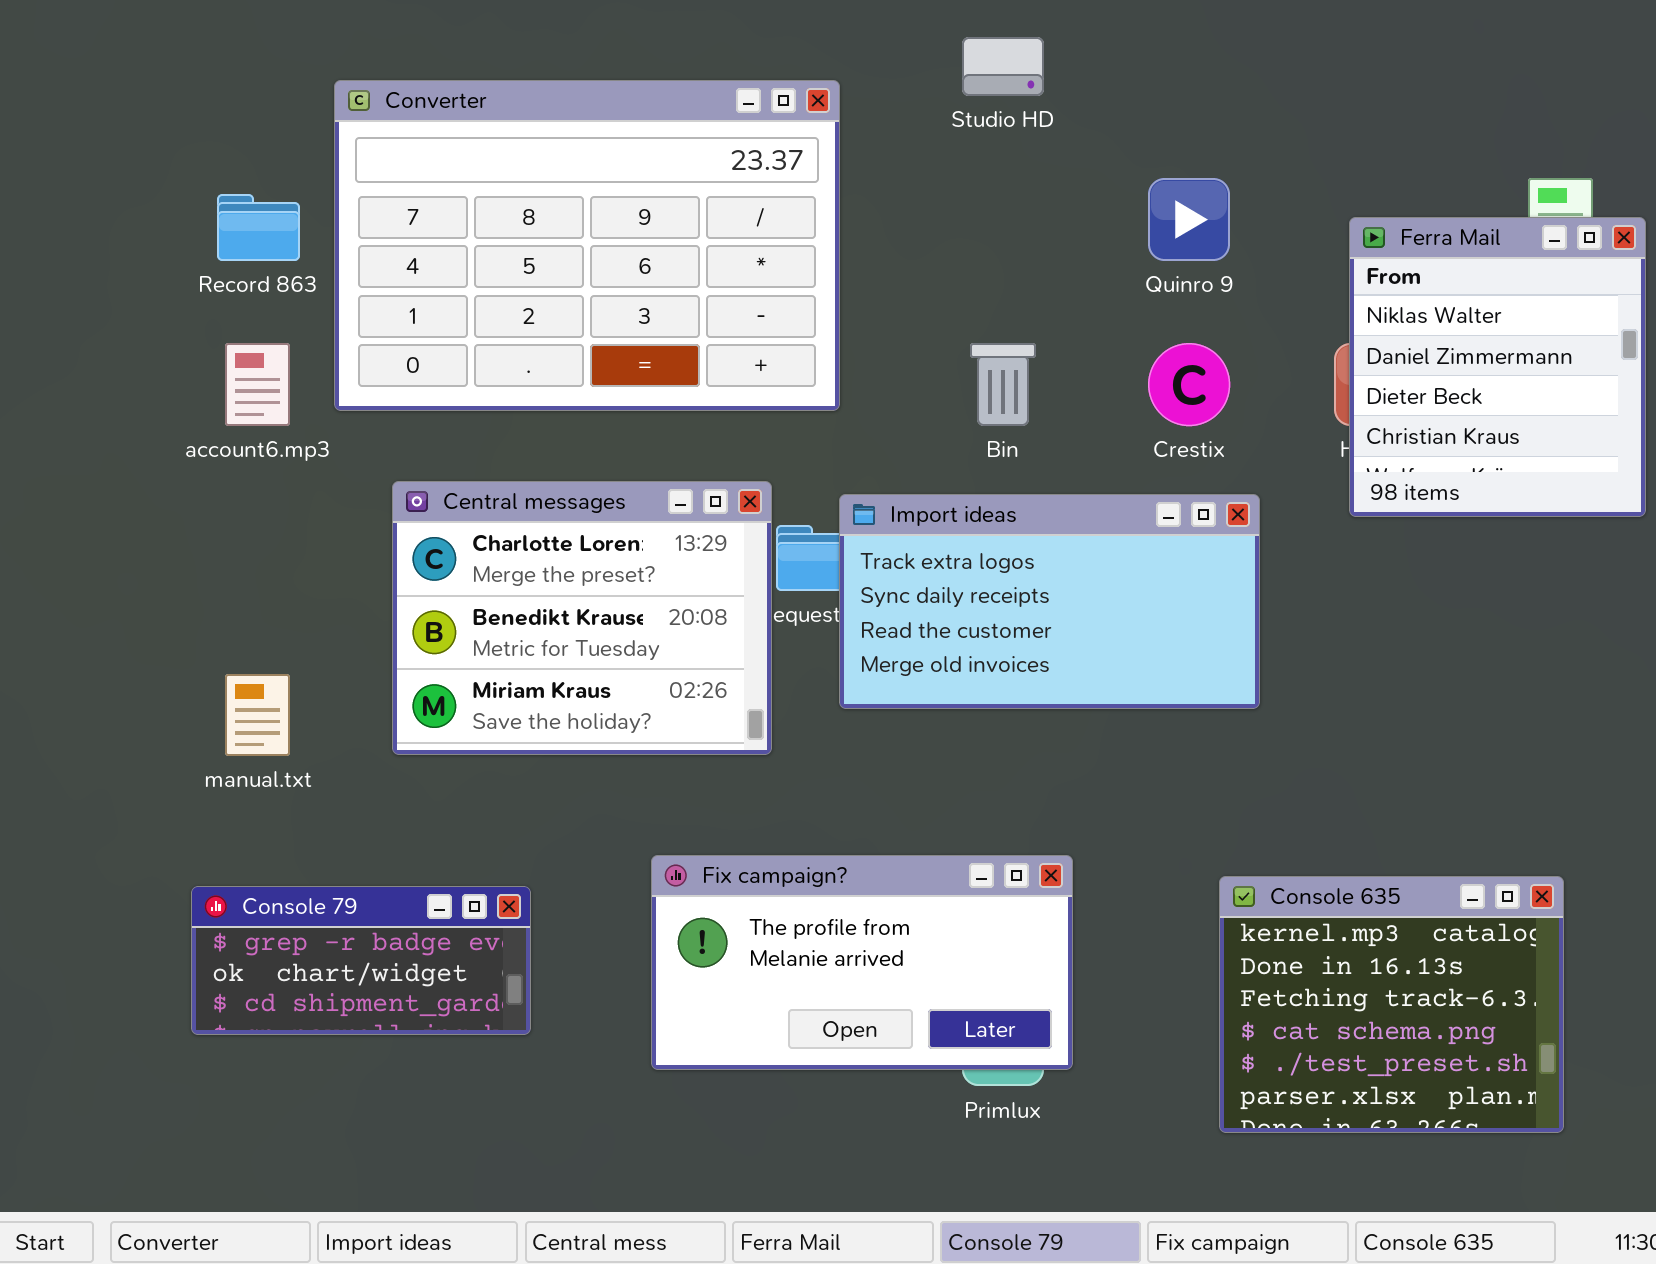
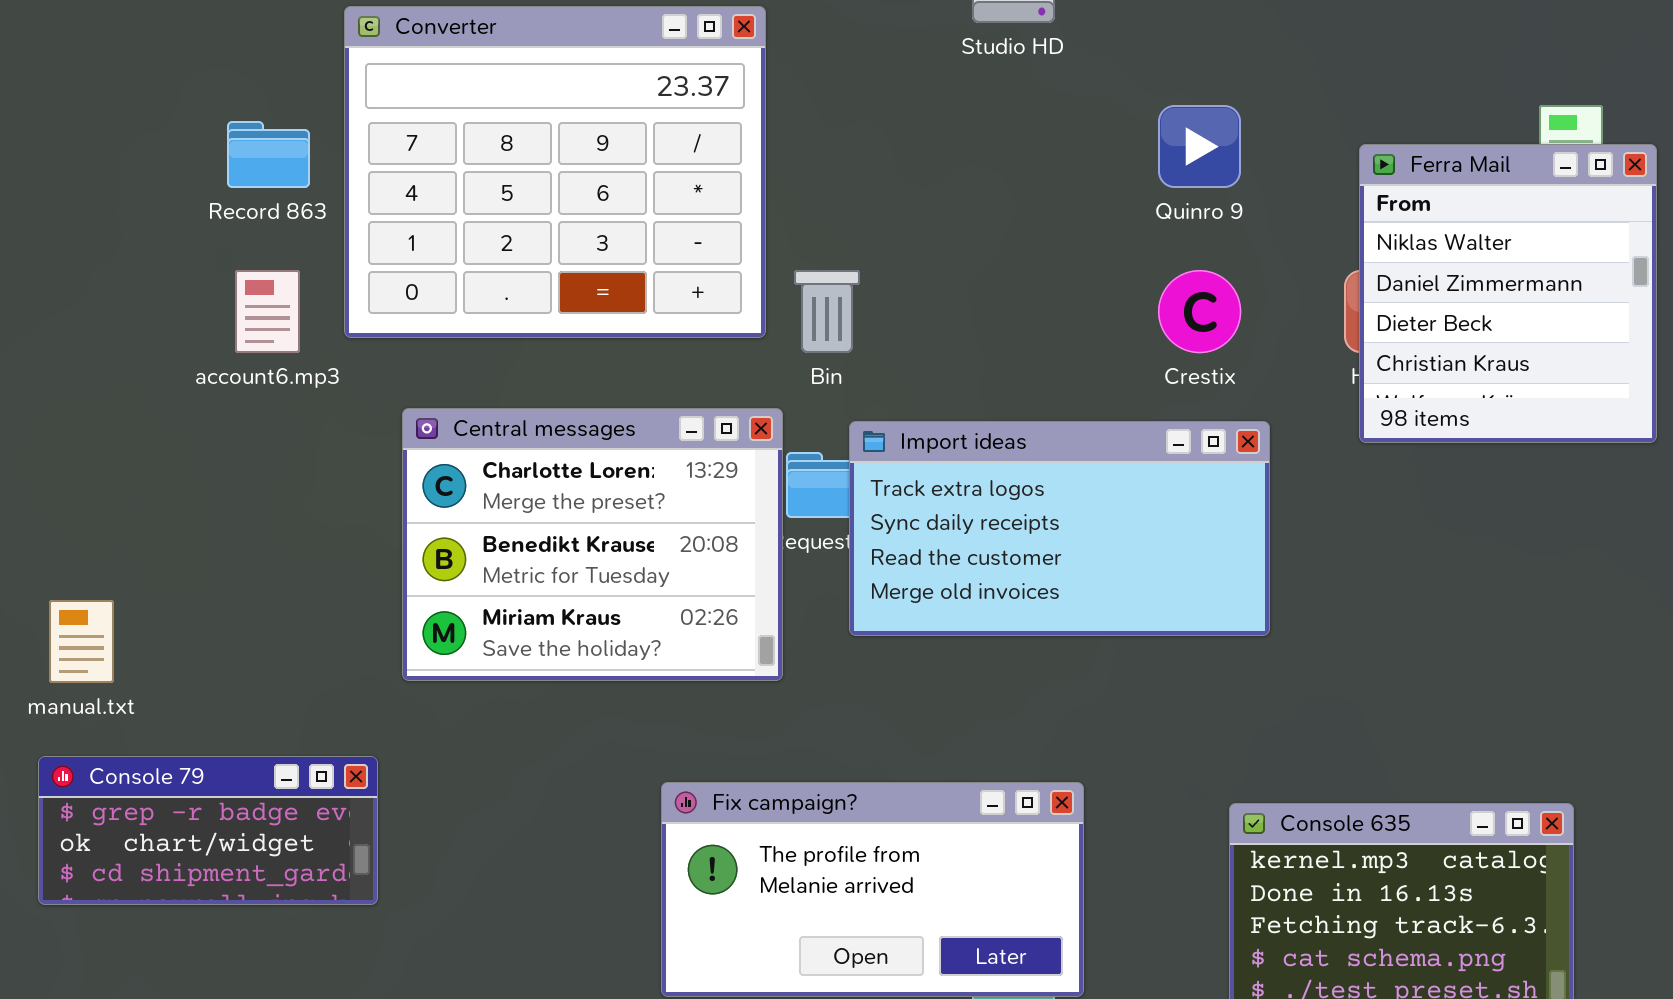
Converter: [334,80,840,411] -> [344,6,766,338], resized
Bin: [970,343,1036,426] -> [794,270,860,353], moved
manual.txt: [225,674,290,756] -> [49,600,114,683], moved
Console 79: [191,886,531,1035] -> [38,756,378,905], moved

